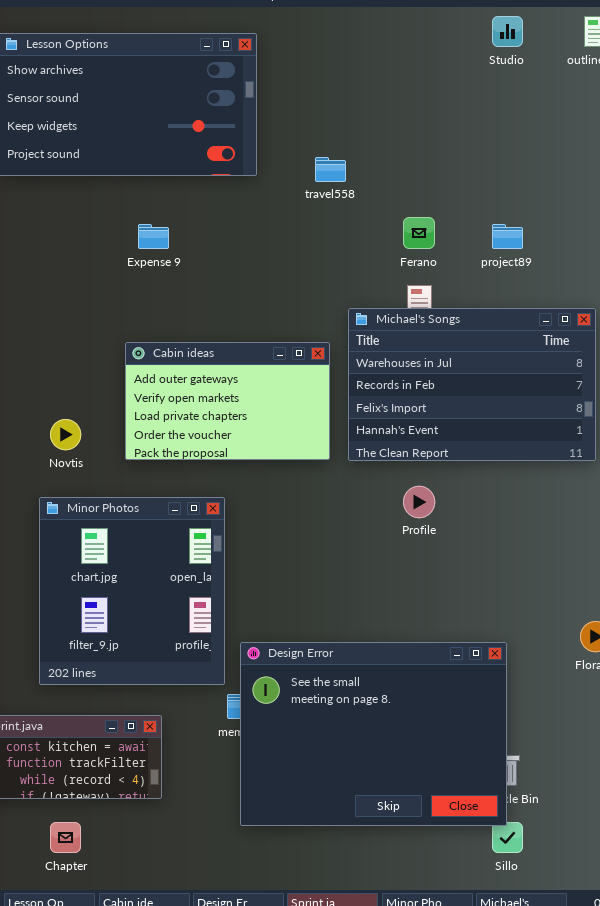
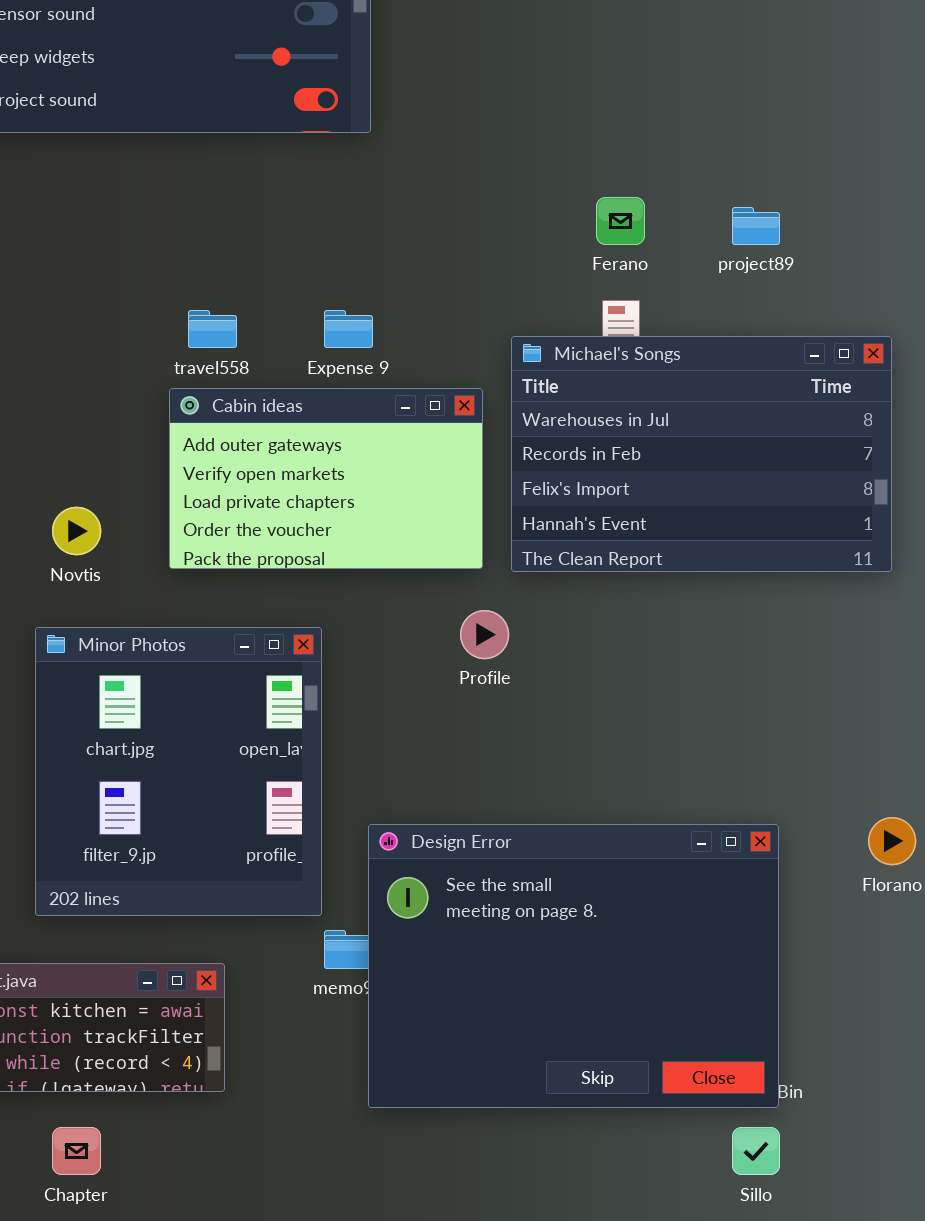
travel558: [315,157,346,182] -> [188,310,237,348], moved
Expense 9: [138,224,169,249] -> [324,310,373,348], moved
Profile: [403,486,435,518] -> [460,610,509,659], moved
Design Error: [240,642,507,826] -> [368,824,779,1108], moved

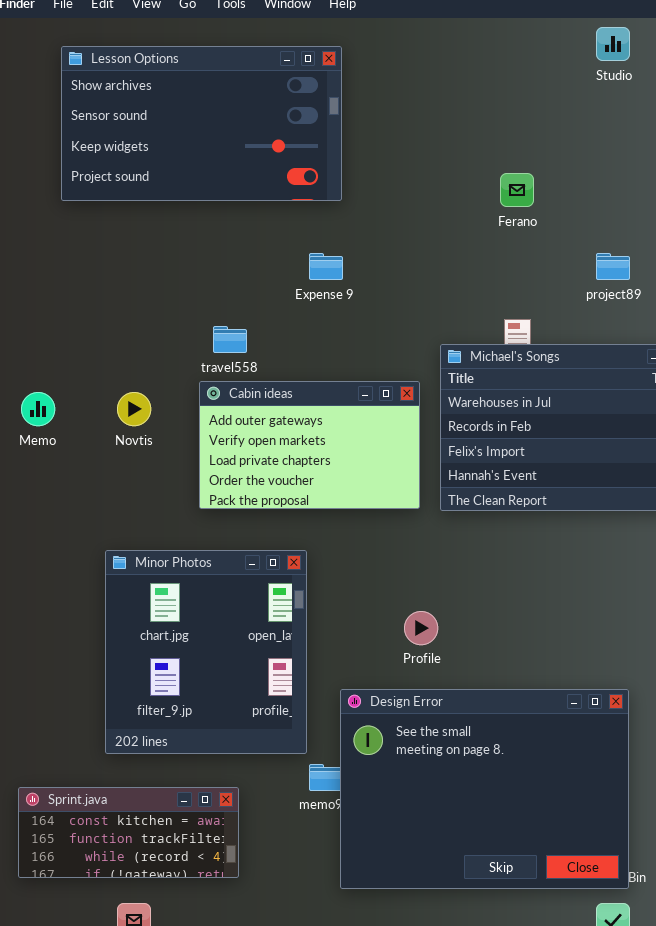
Ferano: [596,197,645,245] -> [500,173,534,207], moved
Expense 9: [324,310,373,348] -> [309,253,343,280], moved
Novtis: [52,507,101,555] -> [117,392,151,426], moved
Profile: [460,610,509,659] -> [404,611,438,645], moved

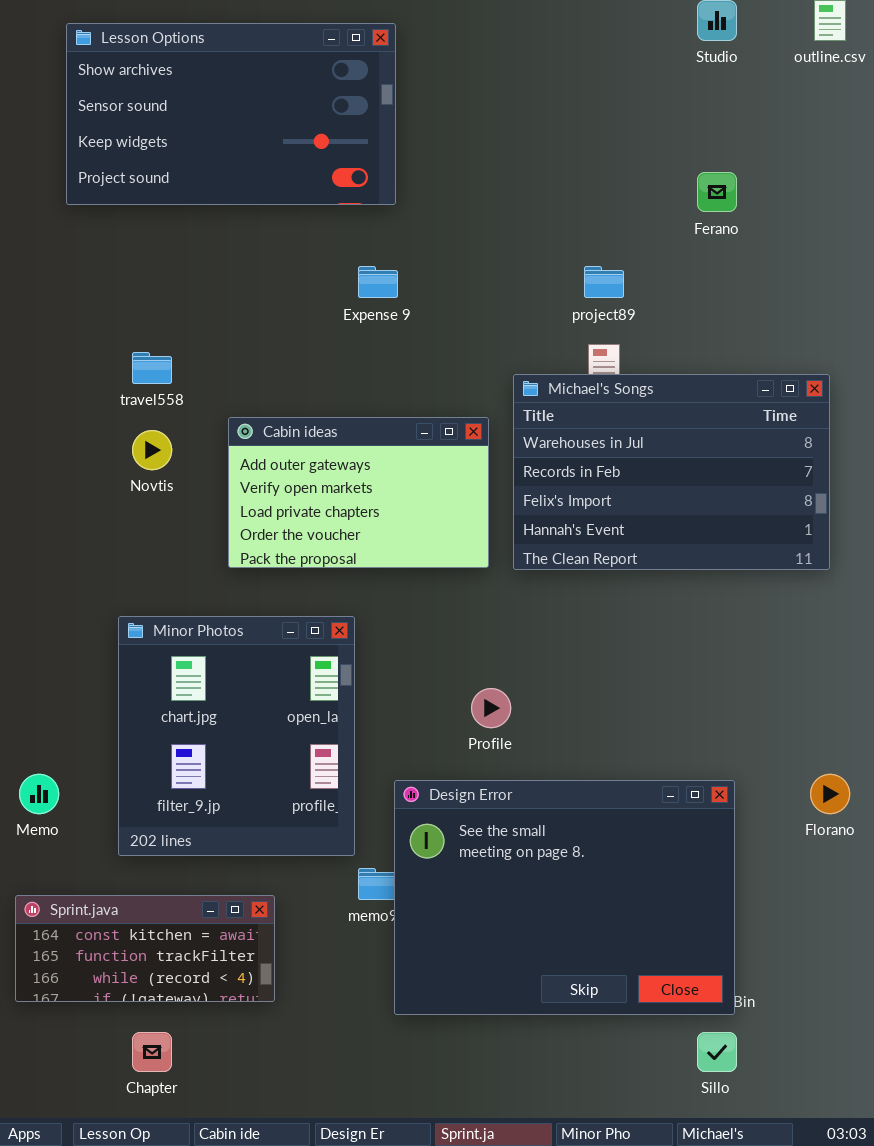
Ferano: [500,173,534,207] -> [697,172,737,212], moved
project89: [596,253,630,280] -> [584,266,624,298], moved
travel558: [213,326,247,353] -> [132,352,172,384], moved
Memo: [21,392,55,426] -> [19,774,59,814], moved

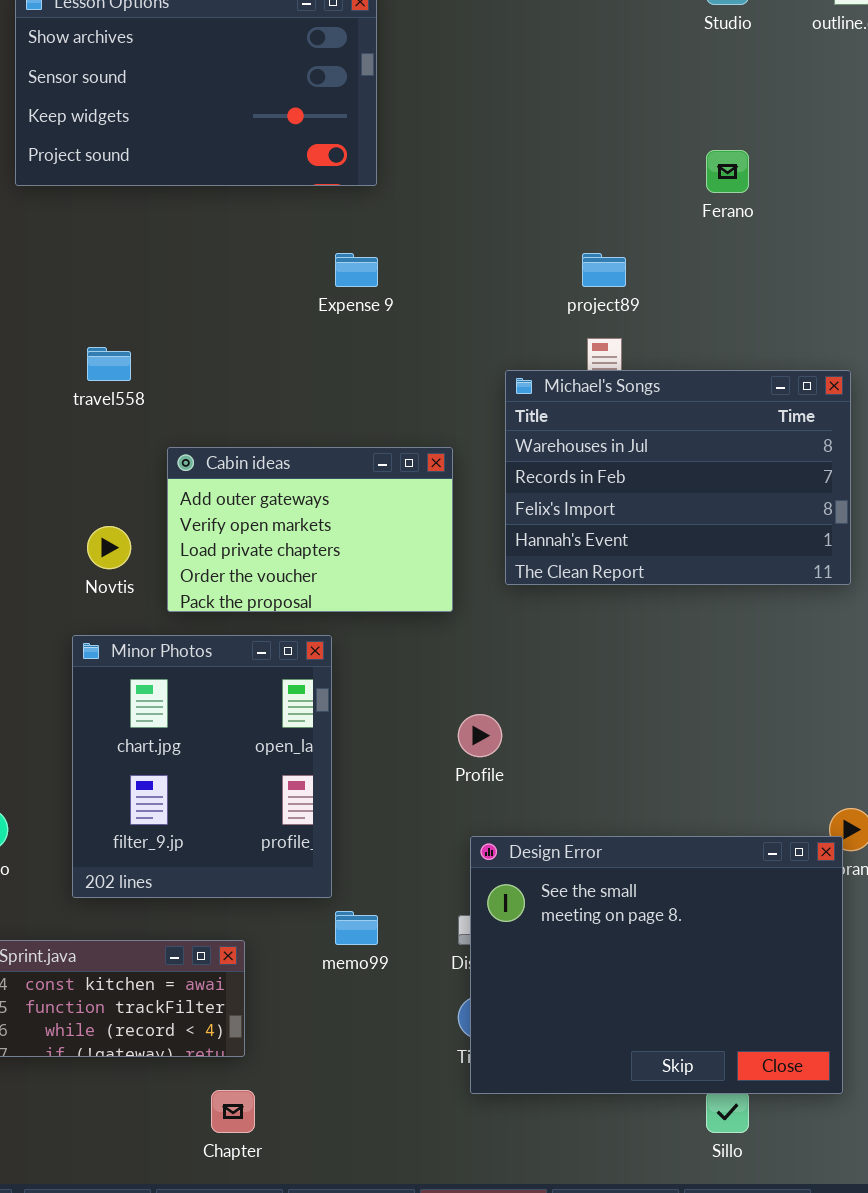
Cabin ideas: [228,417,489,568] -> [167,447,453,612], moved
Novtis: [132,430,172,470] -> [87,526,131,569], moved
Design Error: [394,780,735,1015] -> [470,836,843,1094], moved
Chapter: [132,1032,172,1072] -> [211,1090,255,1133], moved

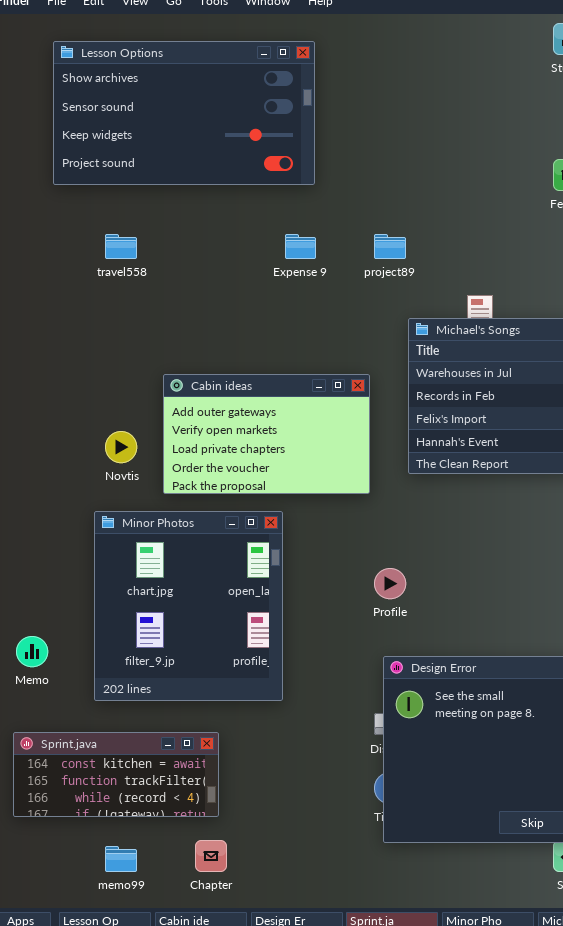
project89: [582,253,626,287] -> [374,234,406,259], moved
travel558: [87,347,131,381] -> [105,234,137,259], moved
memo99: [335,911,378,945] -> [105,846,137,872], moved

